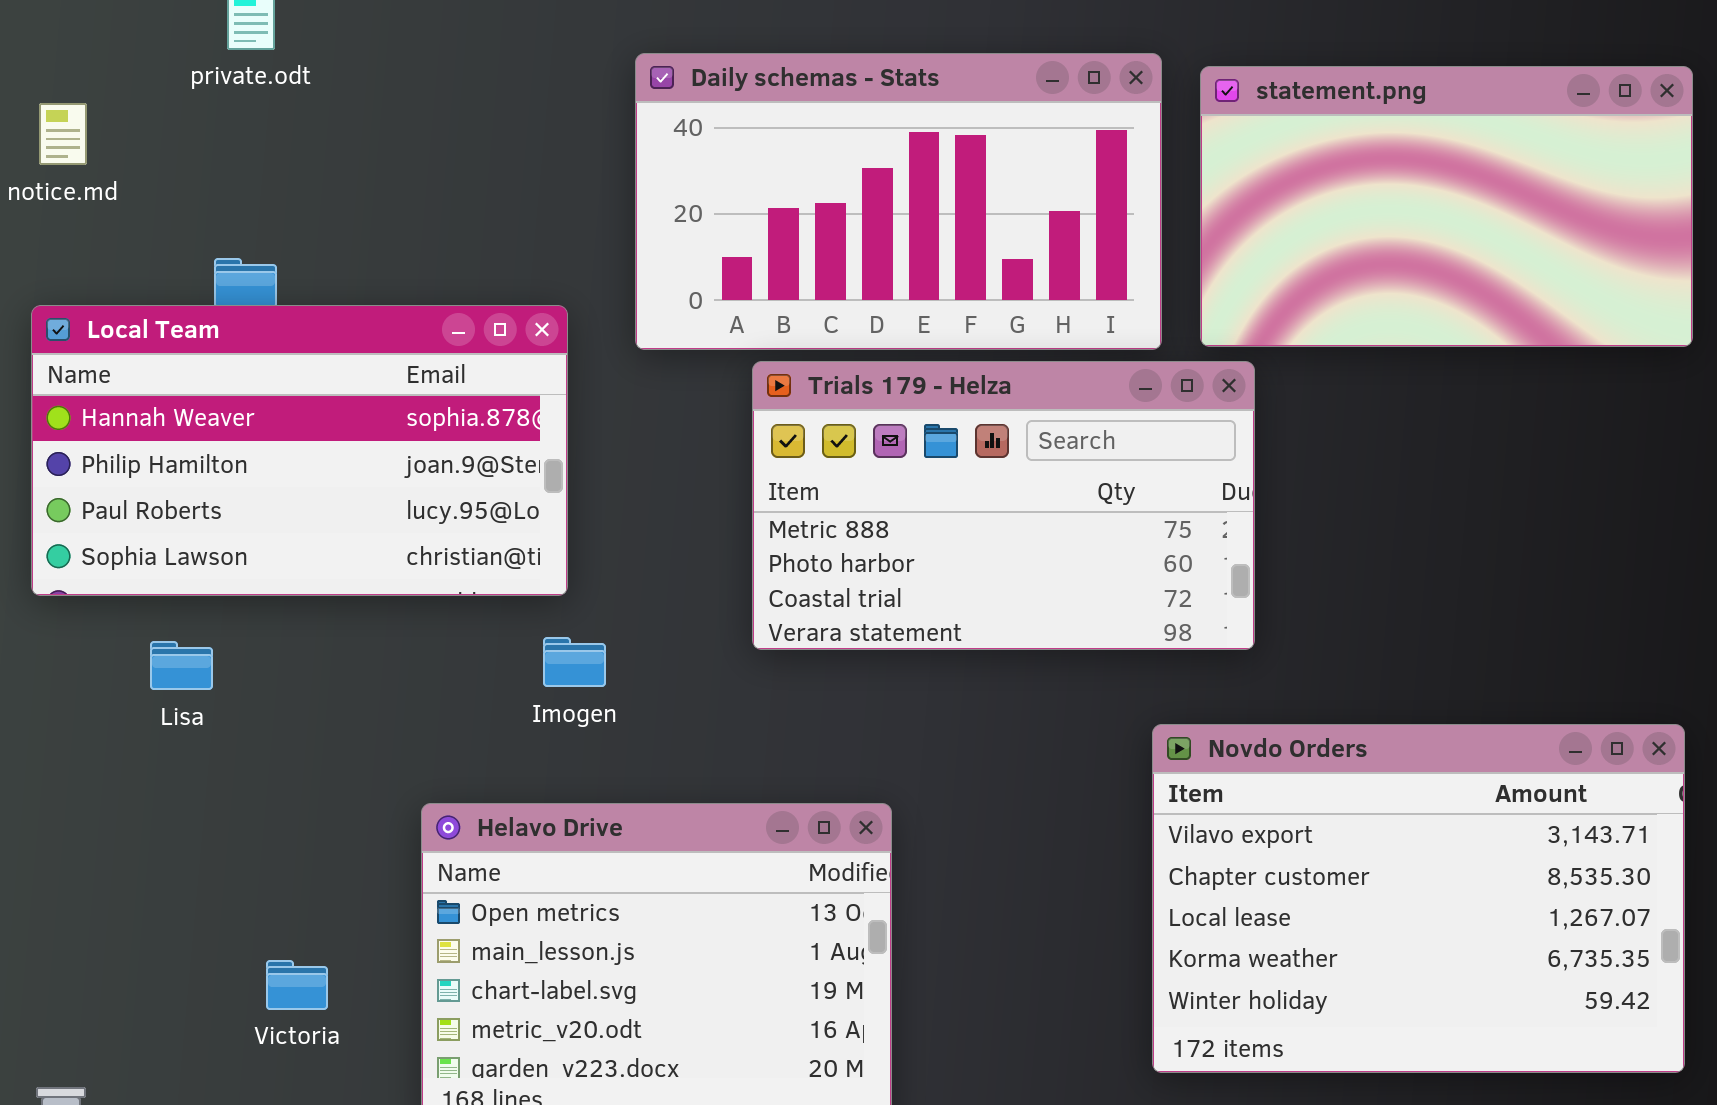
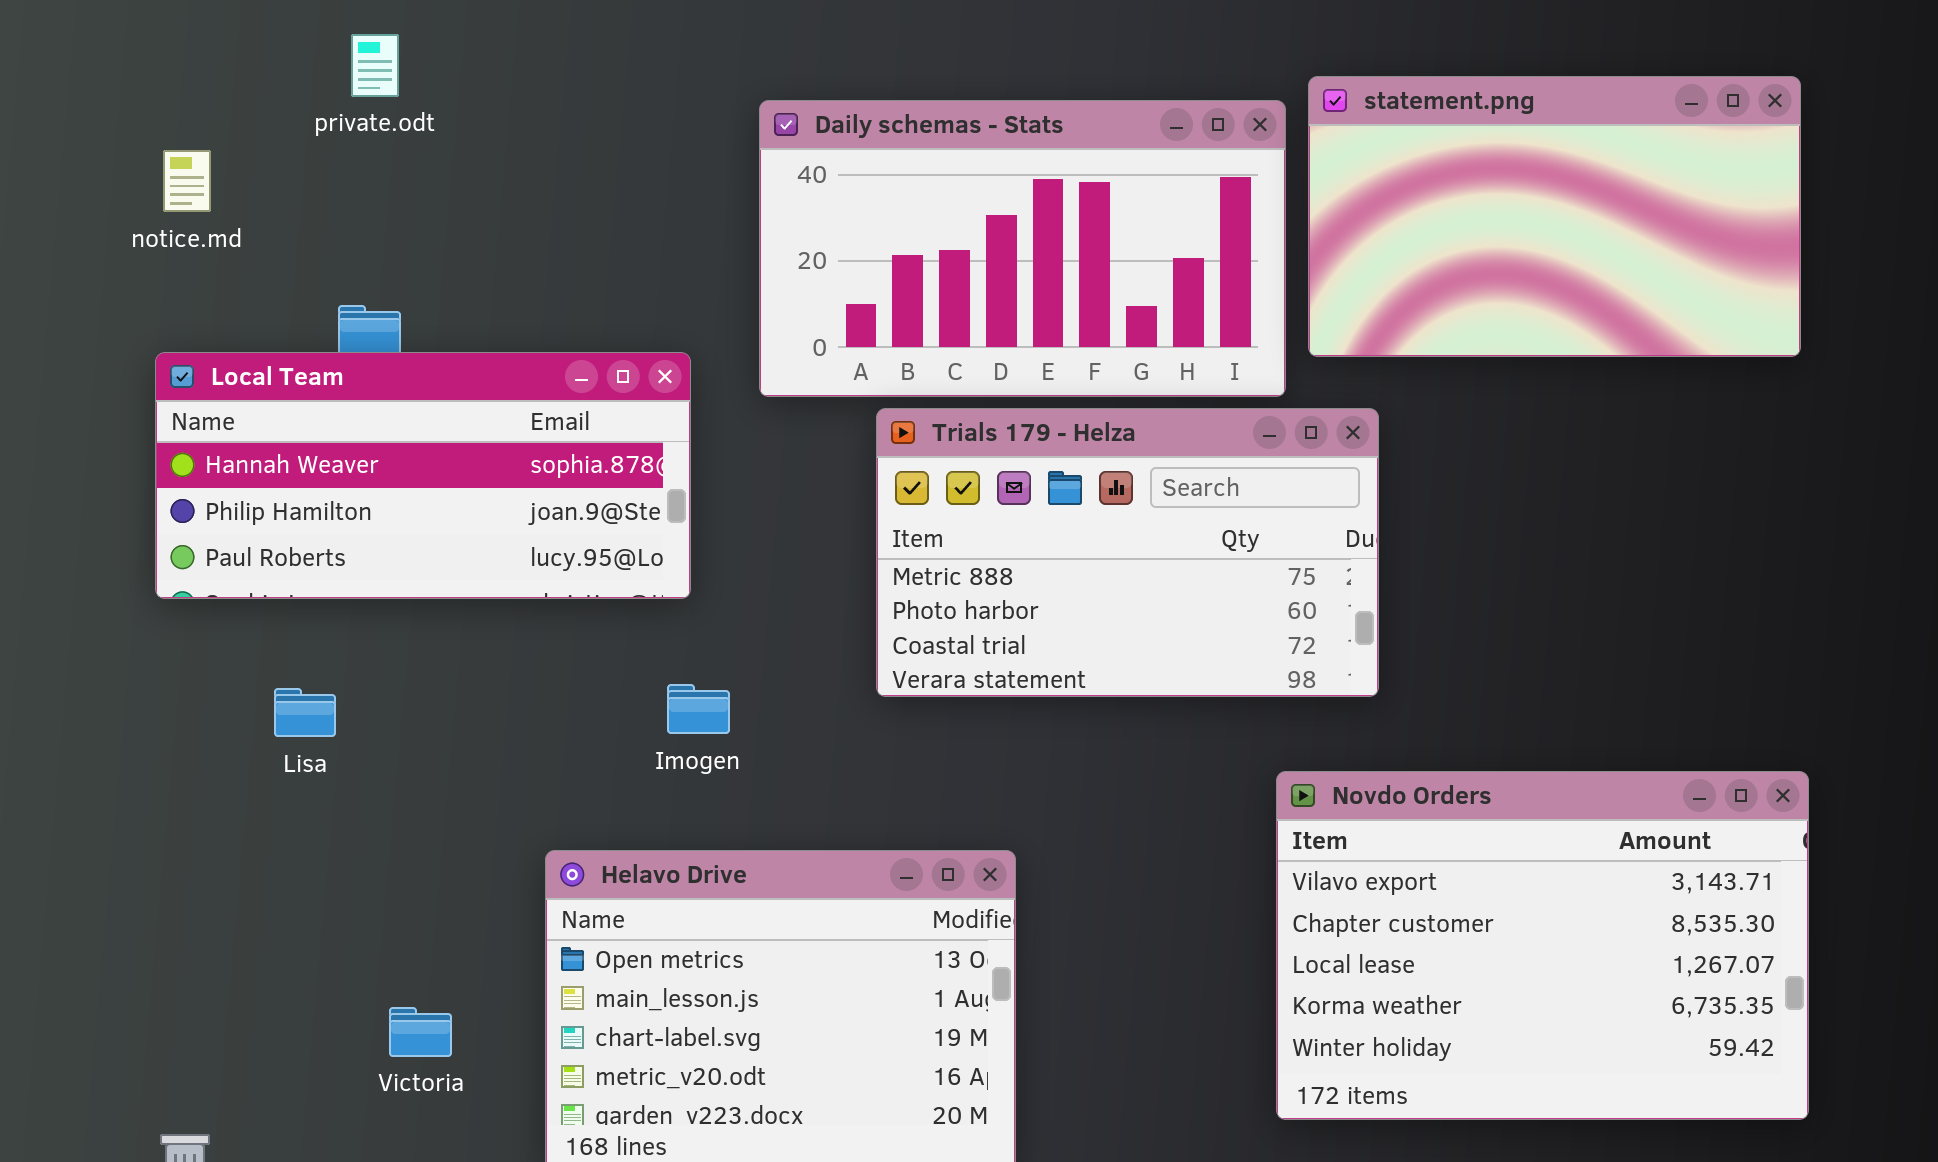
statement.png: [1200,66,1693,347] -> [1308,76,1801,357], moved
Local Team: [31,305,568,596] -> [155,352,691,599], resized

